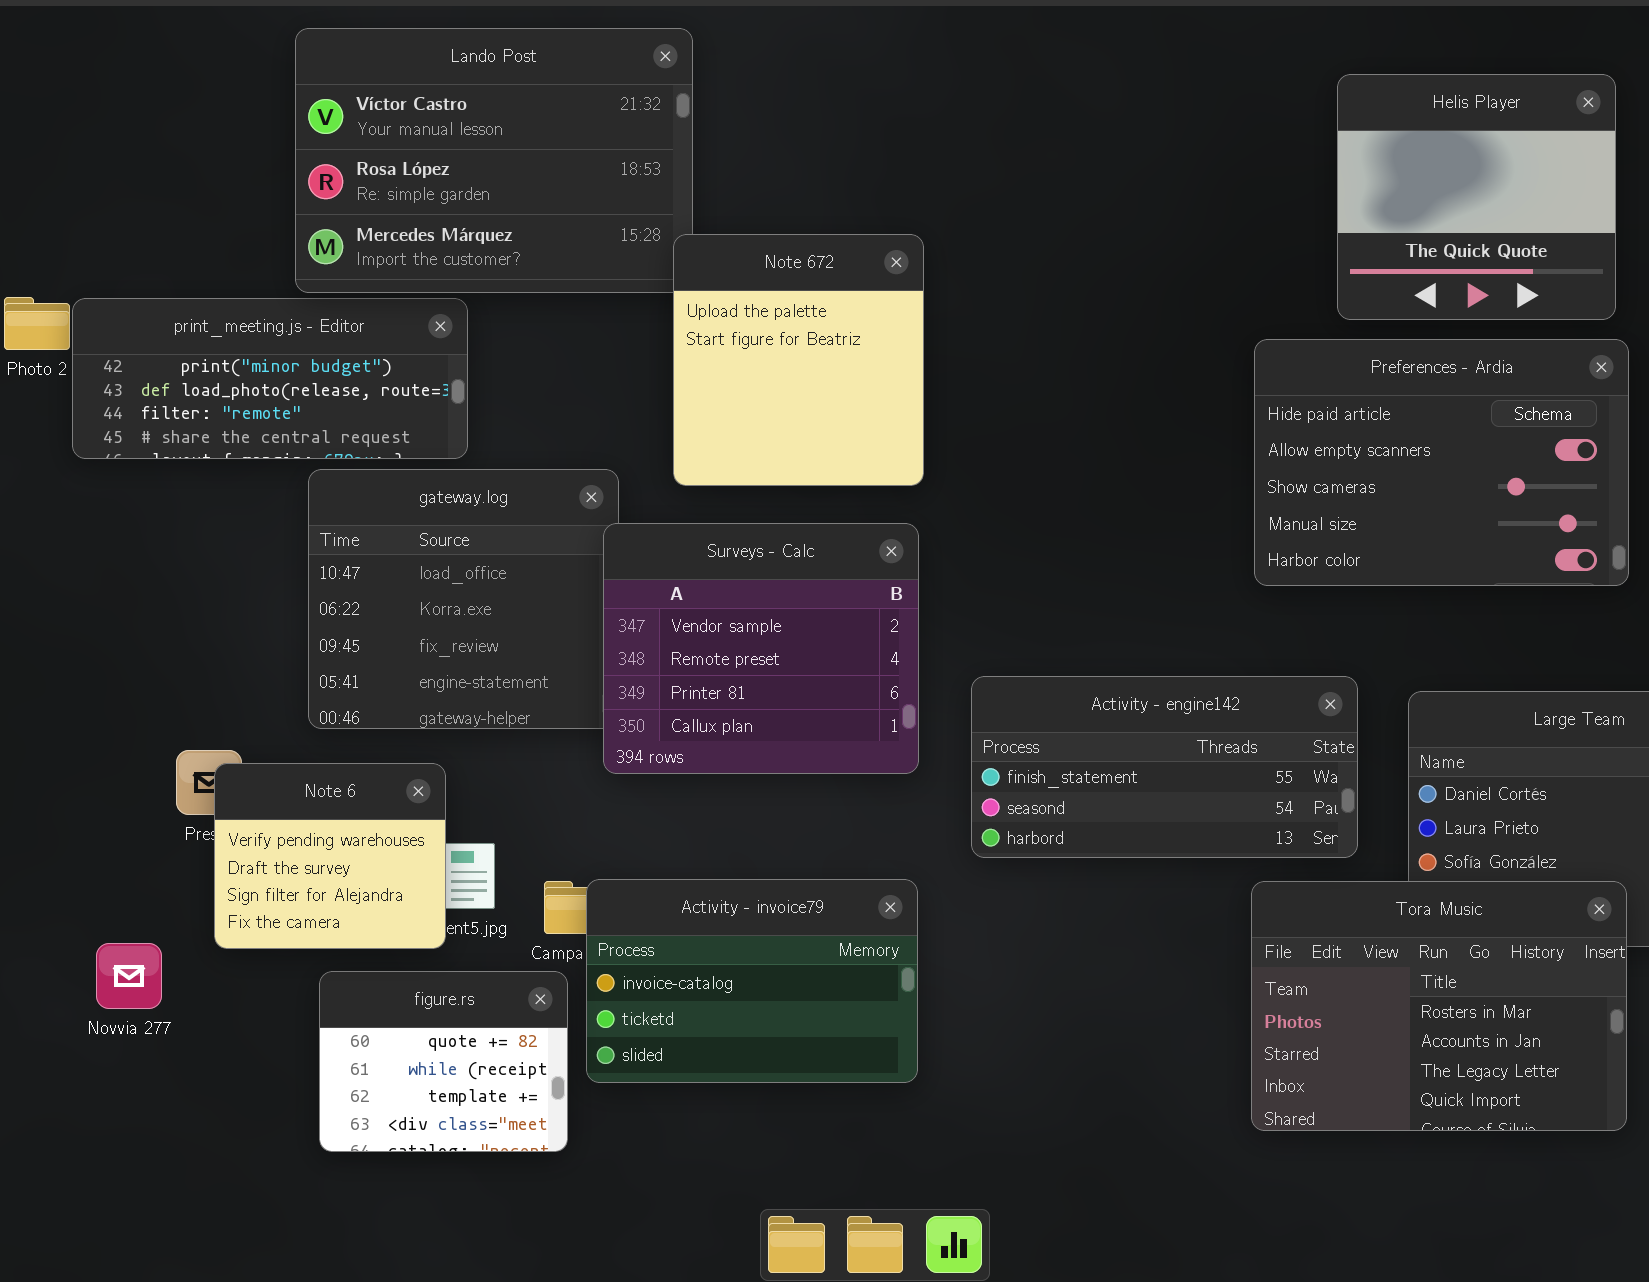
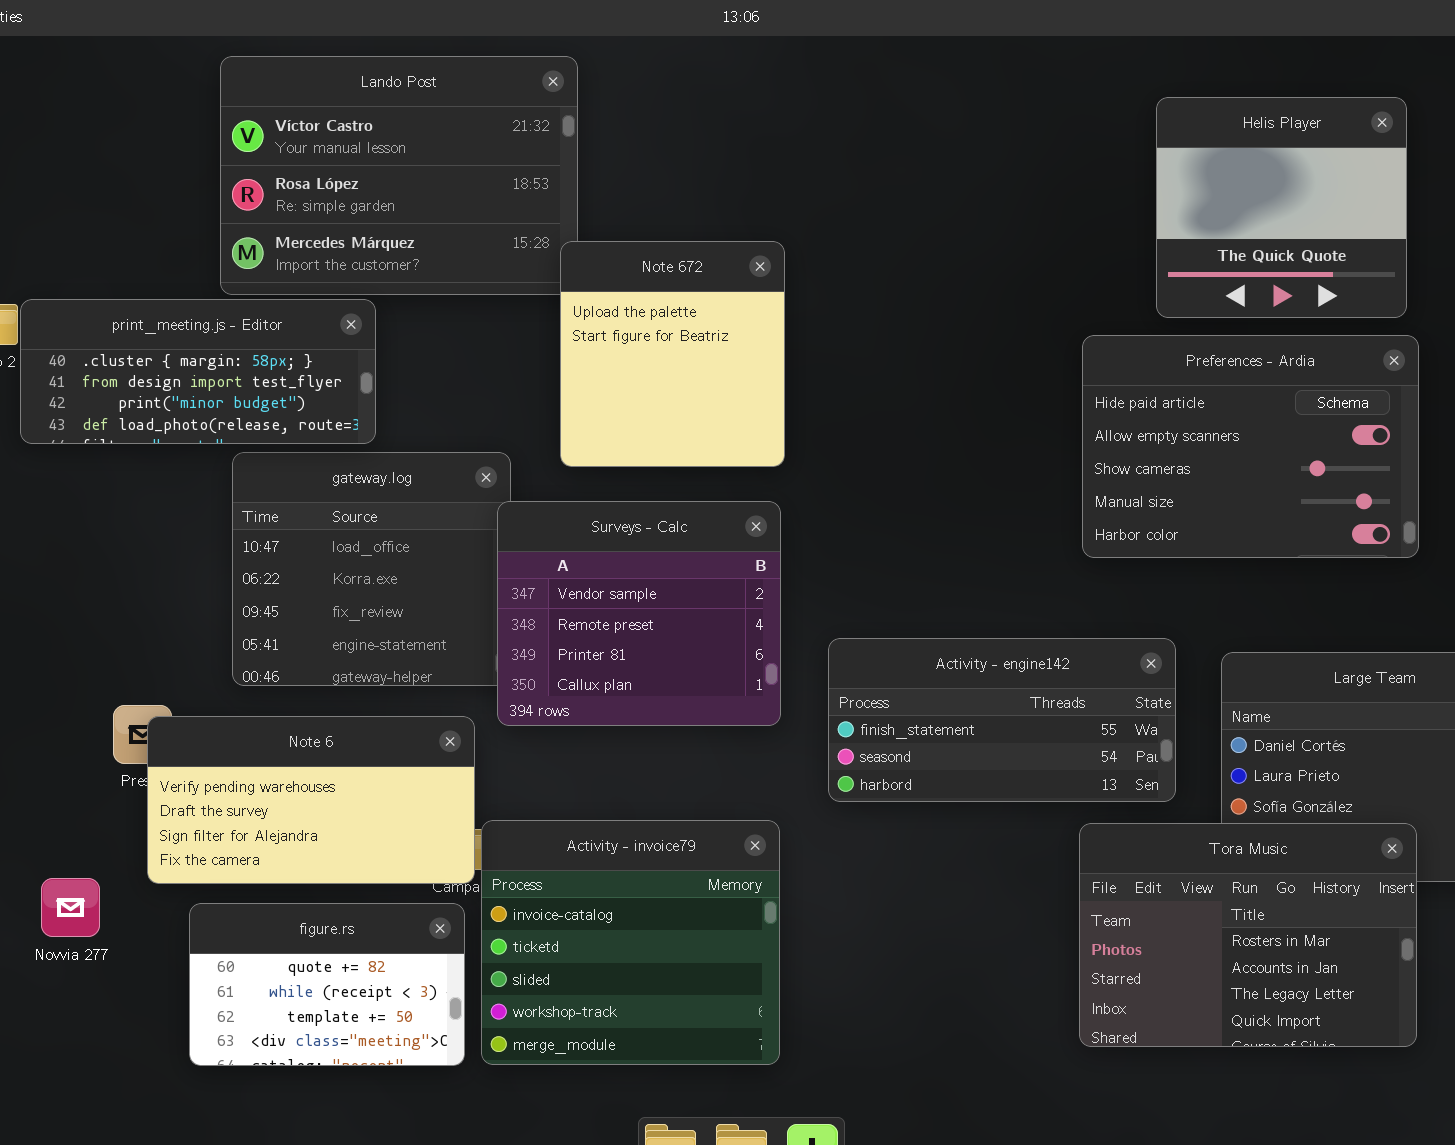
print_meeting.js - Editor: [72,298,468,459] -> [20,299,376,444], scrolled up 2 rows
Note 6: [214,763,446,949] -> [147,716,475,884], resized
Activity - invoice79: [586,879,918,1083] -> [481,820,780,1065], resized
figure.rs: [319,971,568,1152] -> [189,903,465,1066], resized

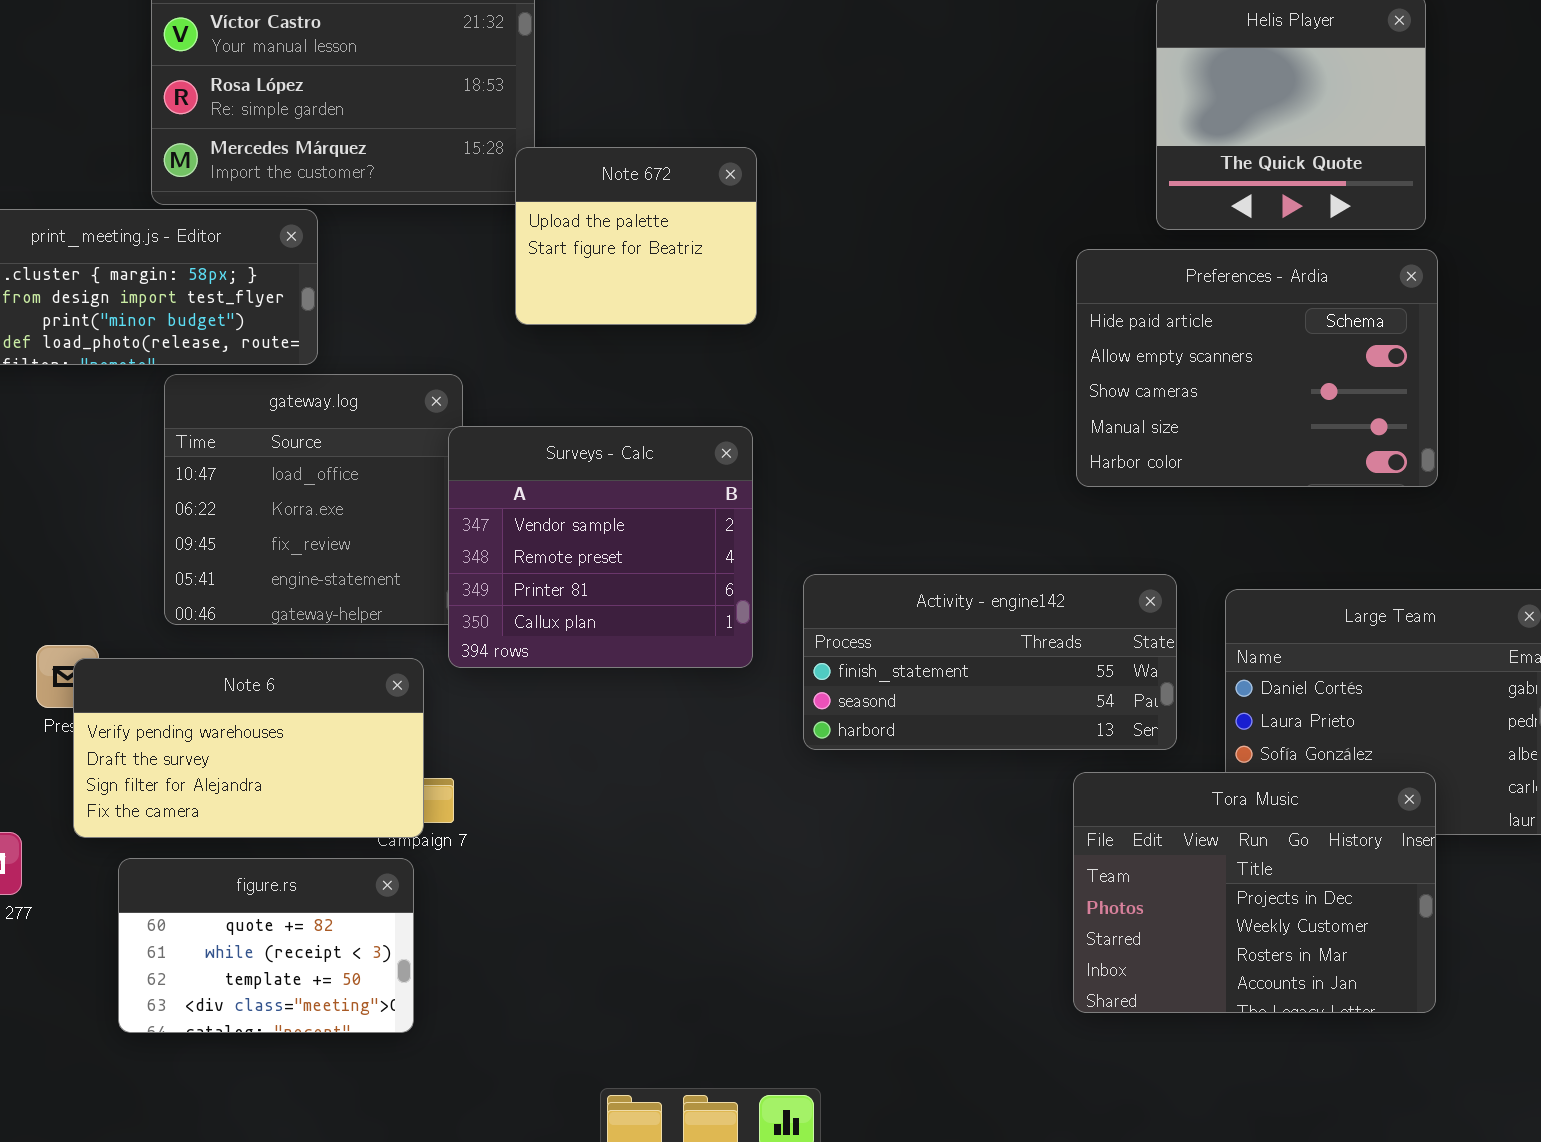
Note 672: [560,241,785,467] -> [515,147,757,325], resized
Activity - invoice79: [481,820,780,1065] -> none, closed
Tora Music: [1079,823,1417,1047] -> [1073,772,1436,1013], scrolled up 2 rows

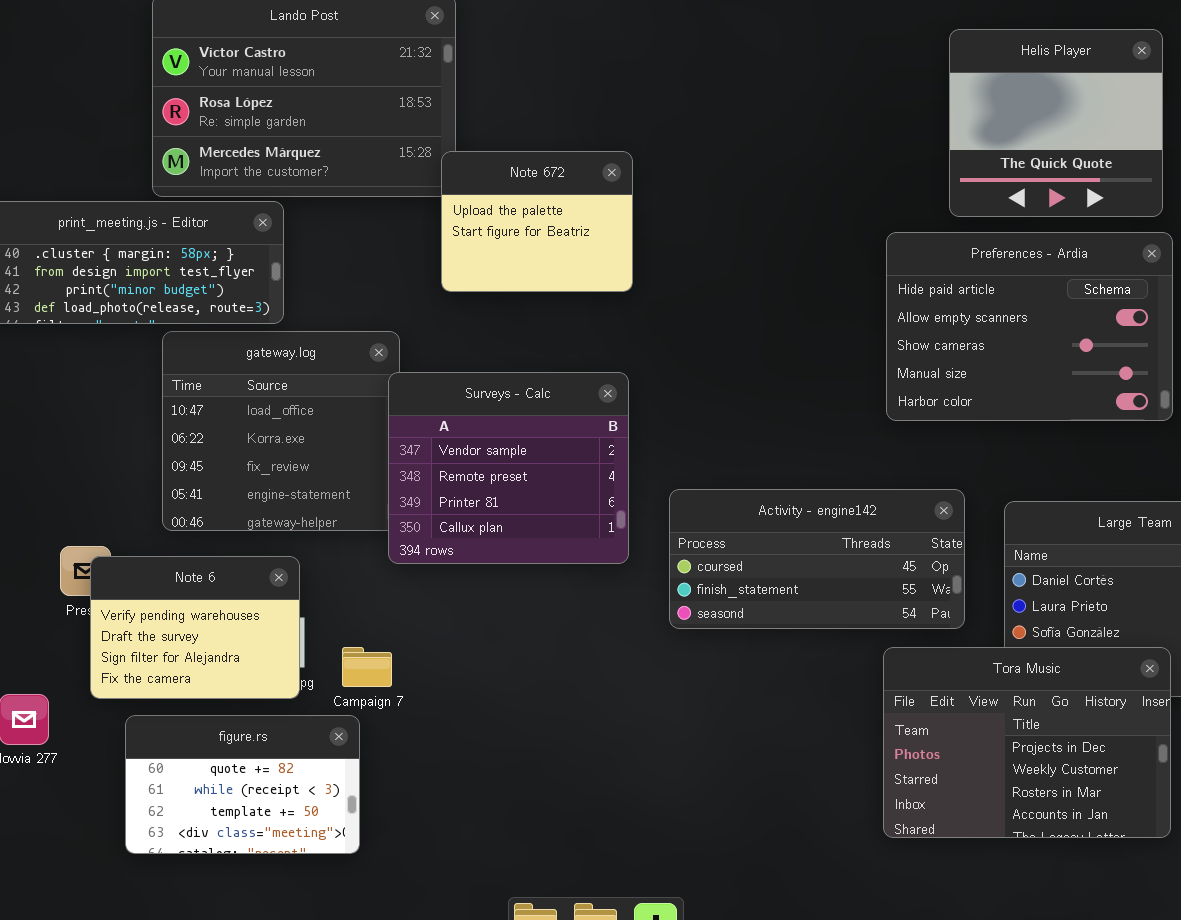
Activity - engine142: [803,574,1177,750] -> [669,489,965,629], scrolled up 1 row
Note 6: [73,658,424,838] -> [90,556,300,699], resized

